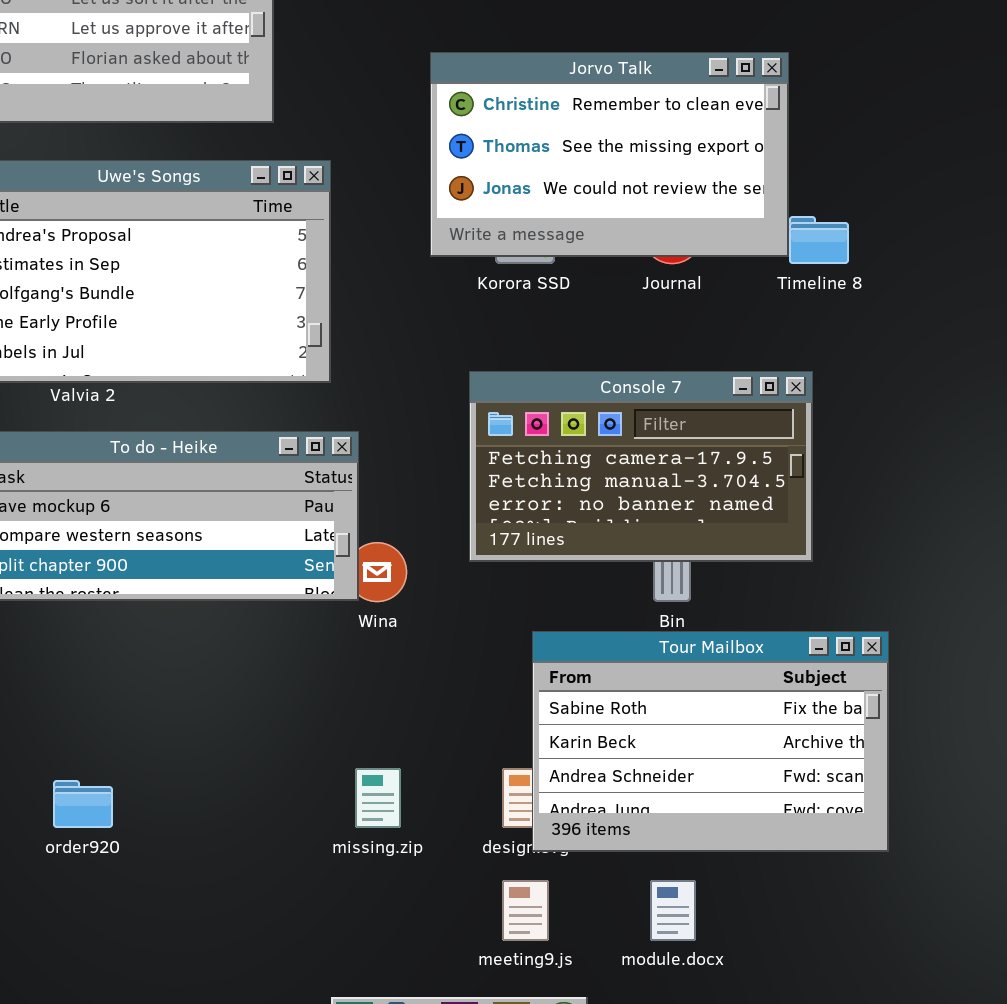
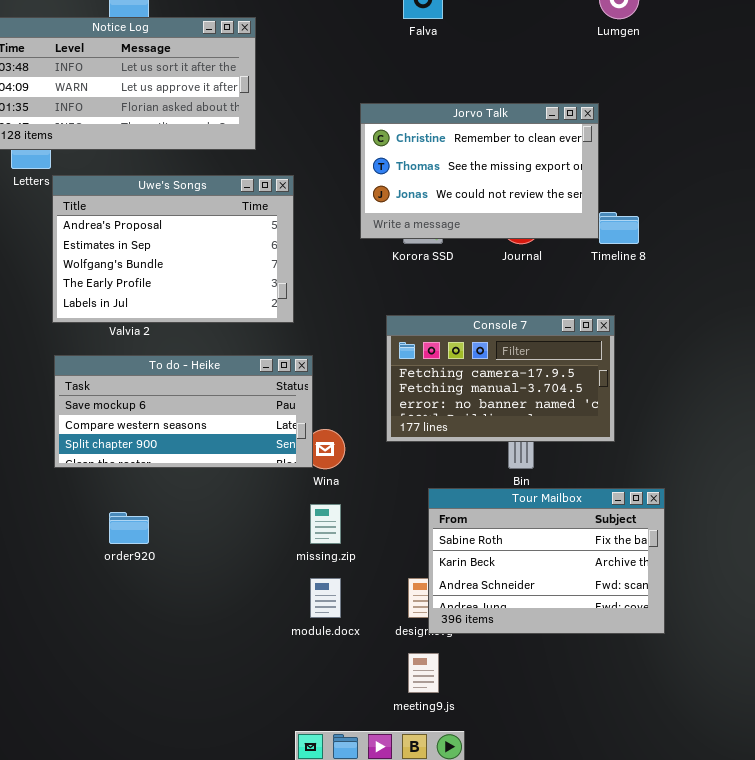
missing.zip: [355,768,401,828] -> [310,504,341,544], moved
order920: [53,780,113,828] -> [109,512,149,544], moved
module.docx: [650,880,696,941] -> [310,578,341,618], moved

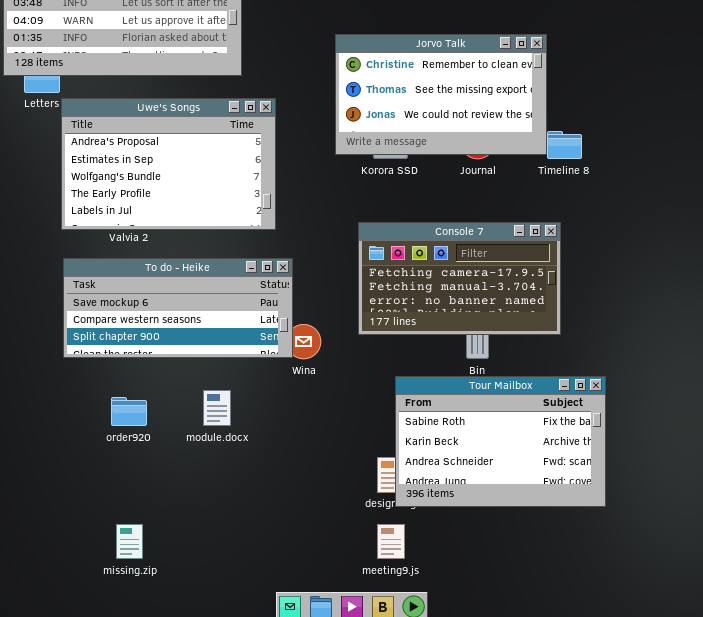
missing.zip: [310,504,341,544] -> [116,524,143,559], moved
module.docx: [310,578,341,618] -> [203,390,231,426], moved

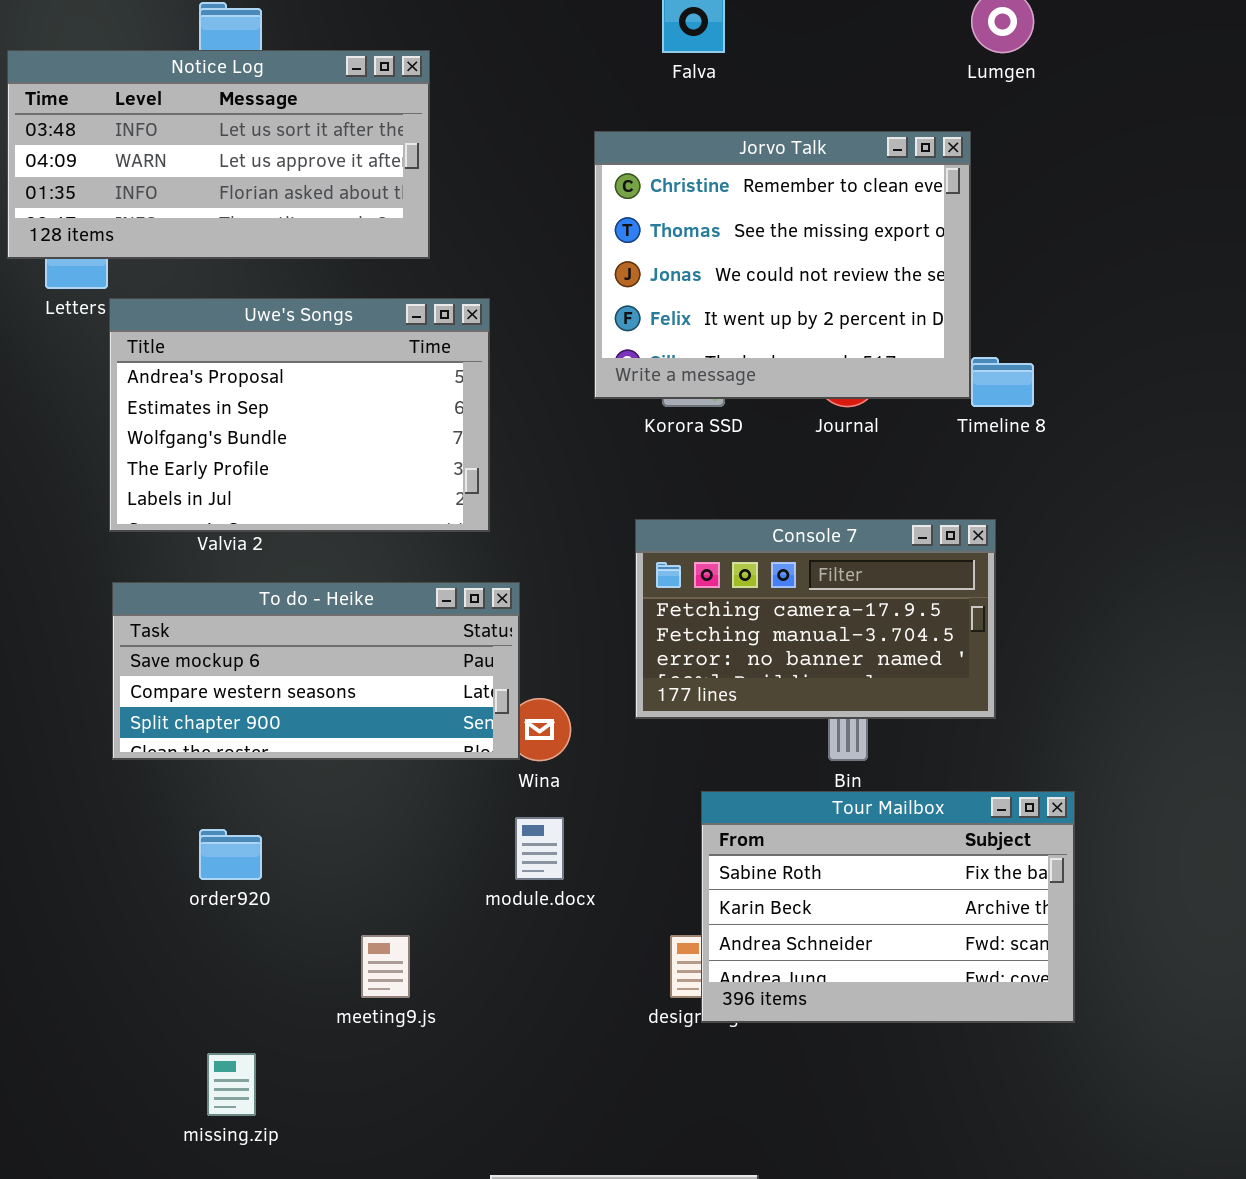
Jorvo Talk: [335,34,547,155] -> [594,131,971,399], resized
module.docx: [203,390,231,426] -> [515,817,564,880], moved
meeting9.js: [377,524,405,559] -> [361,935,410,998], moved

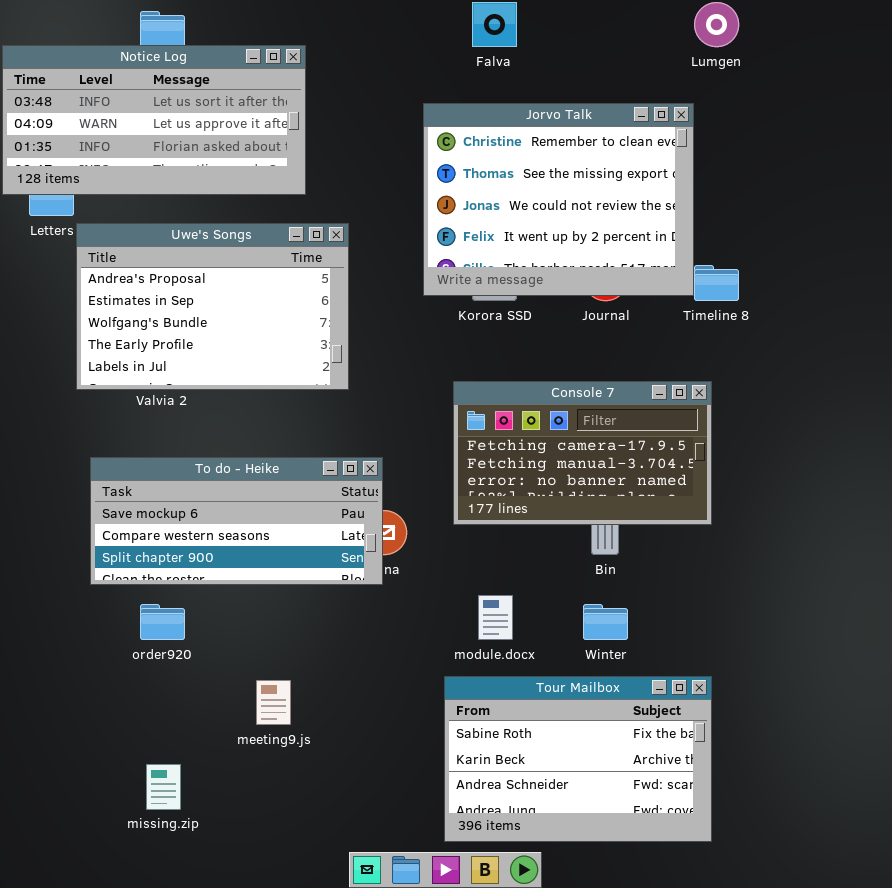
To do - Heike: [112,582,520,760] -> [90,457,383,585], moved
Tour Mailbox: [701,791,1075,1023] -> [444,676,712,842], moved
module.docx: [515,817,564,880] -> [478,595,513,640], moved

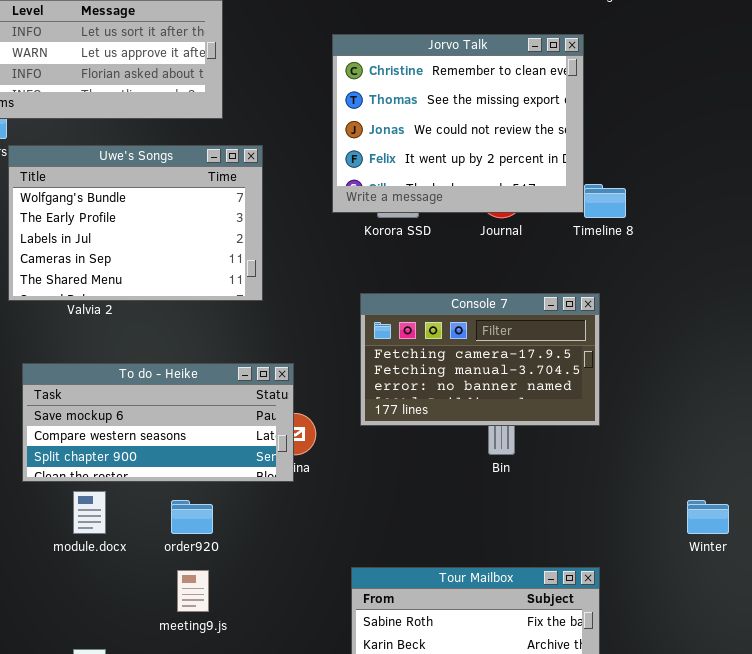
Uwe's Songs: [76,223,349,390] -> [8,145,263,301], scrolled down 2 rows
module.docx: [478,595,513,640] -> [73,491,106,534], moved
order920: [140,604,185,640] -> [171,500,213,534], moved
Winter: [583,604,628,640] -> [687,500,729,534], moved

